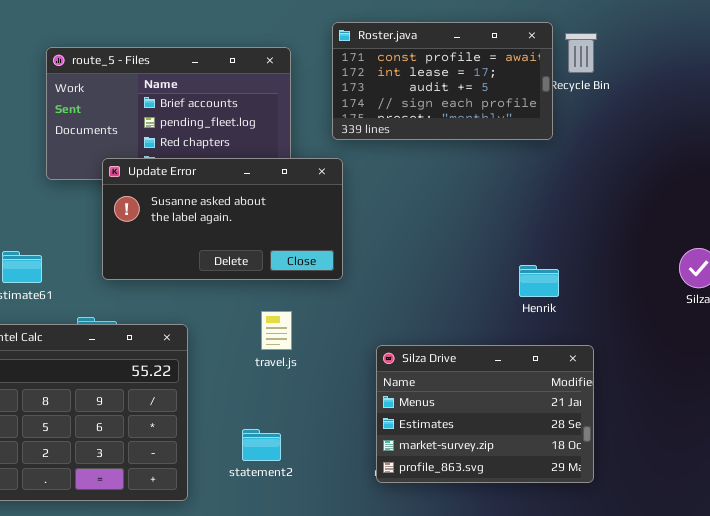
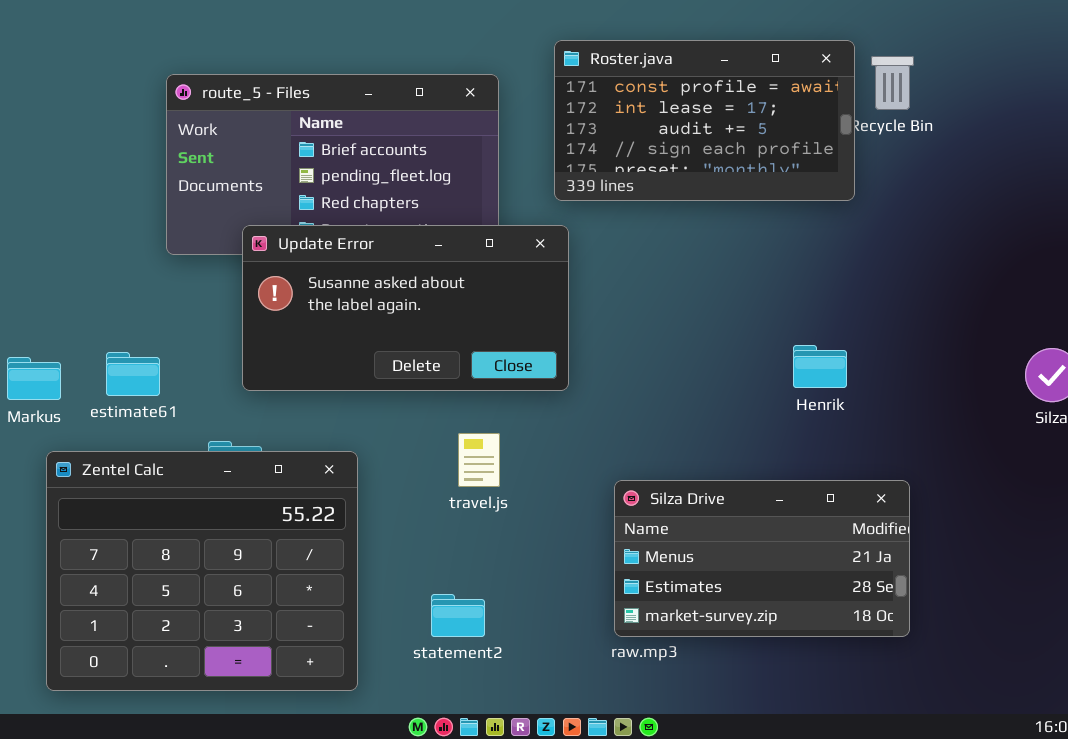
Henrik: [519,265,559,297] -> [793,345,847,388], moved
Silza Drive: [376,345,594,483] -> [614,480,910,637], resized

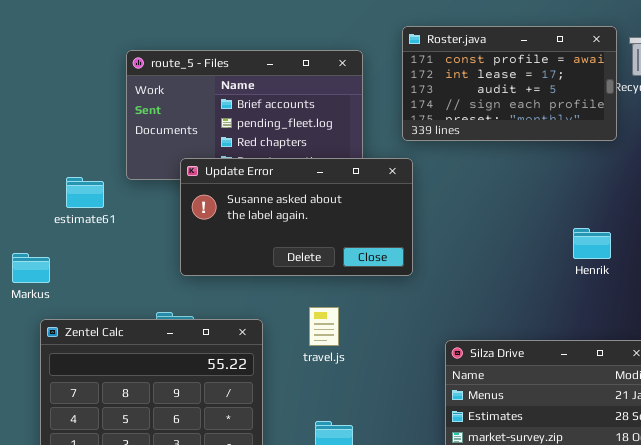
Henrik: [793,345,847,388] -> [573,228,611,259], moved
estimate61: [106,352,160,396] -> [66,177,104,208], moved
travel.js: [458,433,500,487] -> [309,307,339,346], moved

